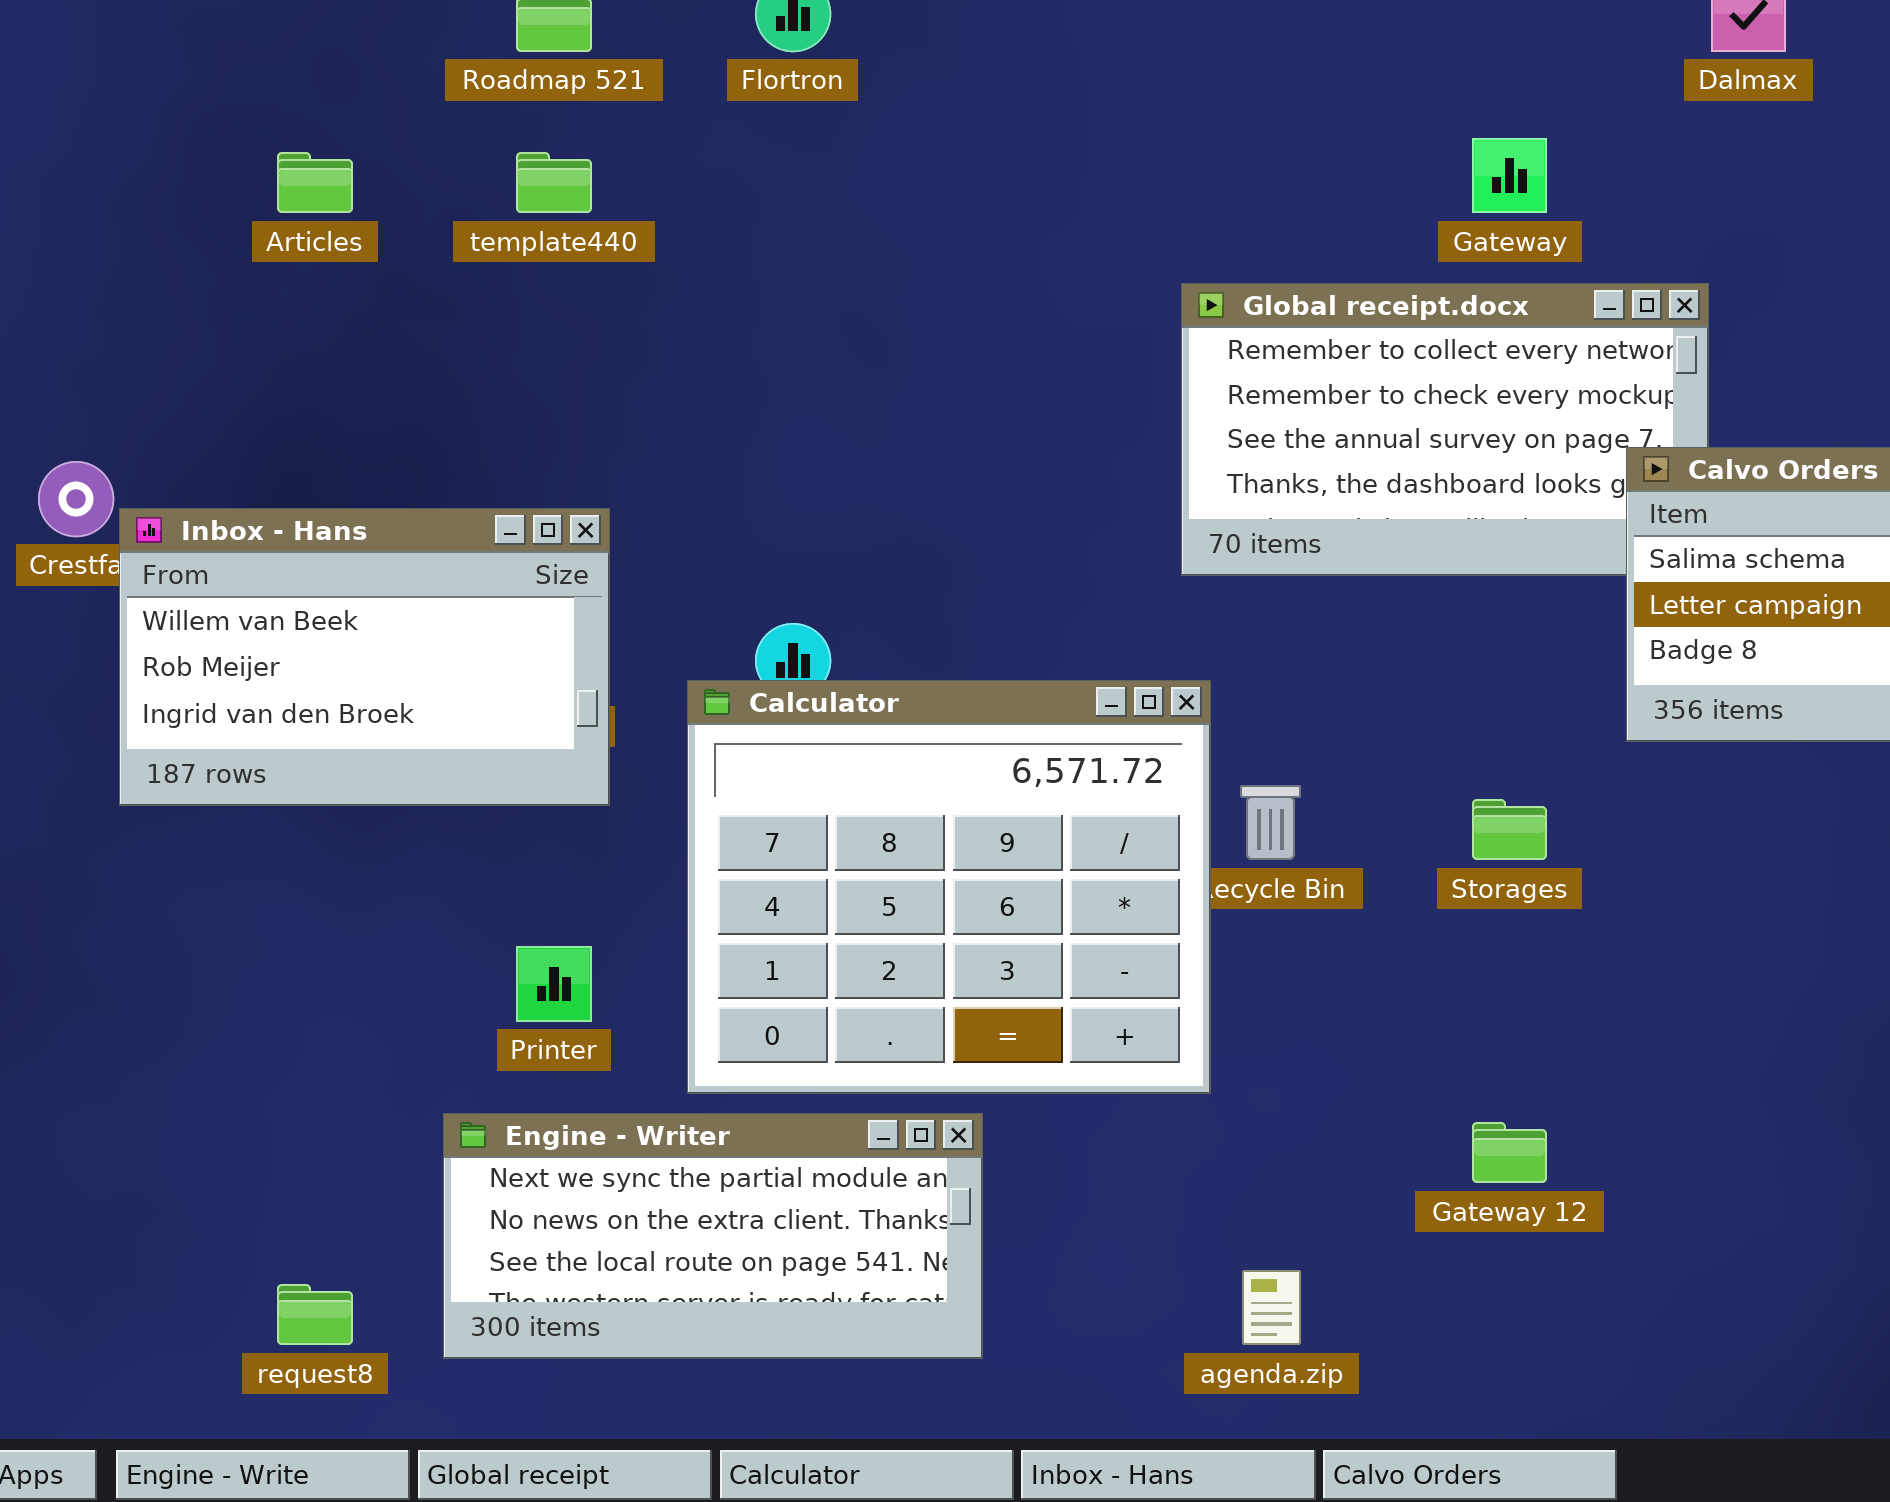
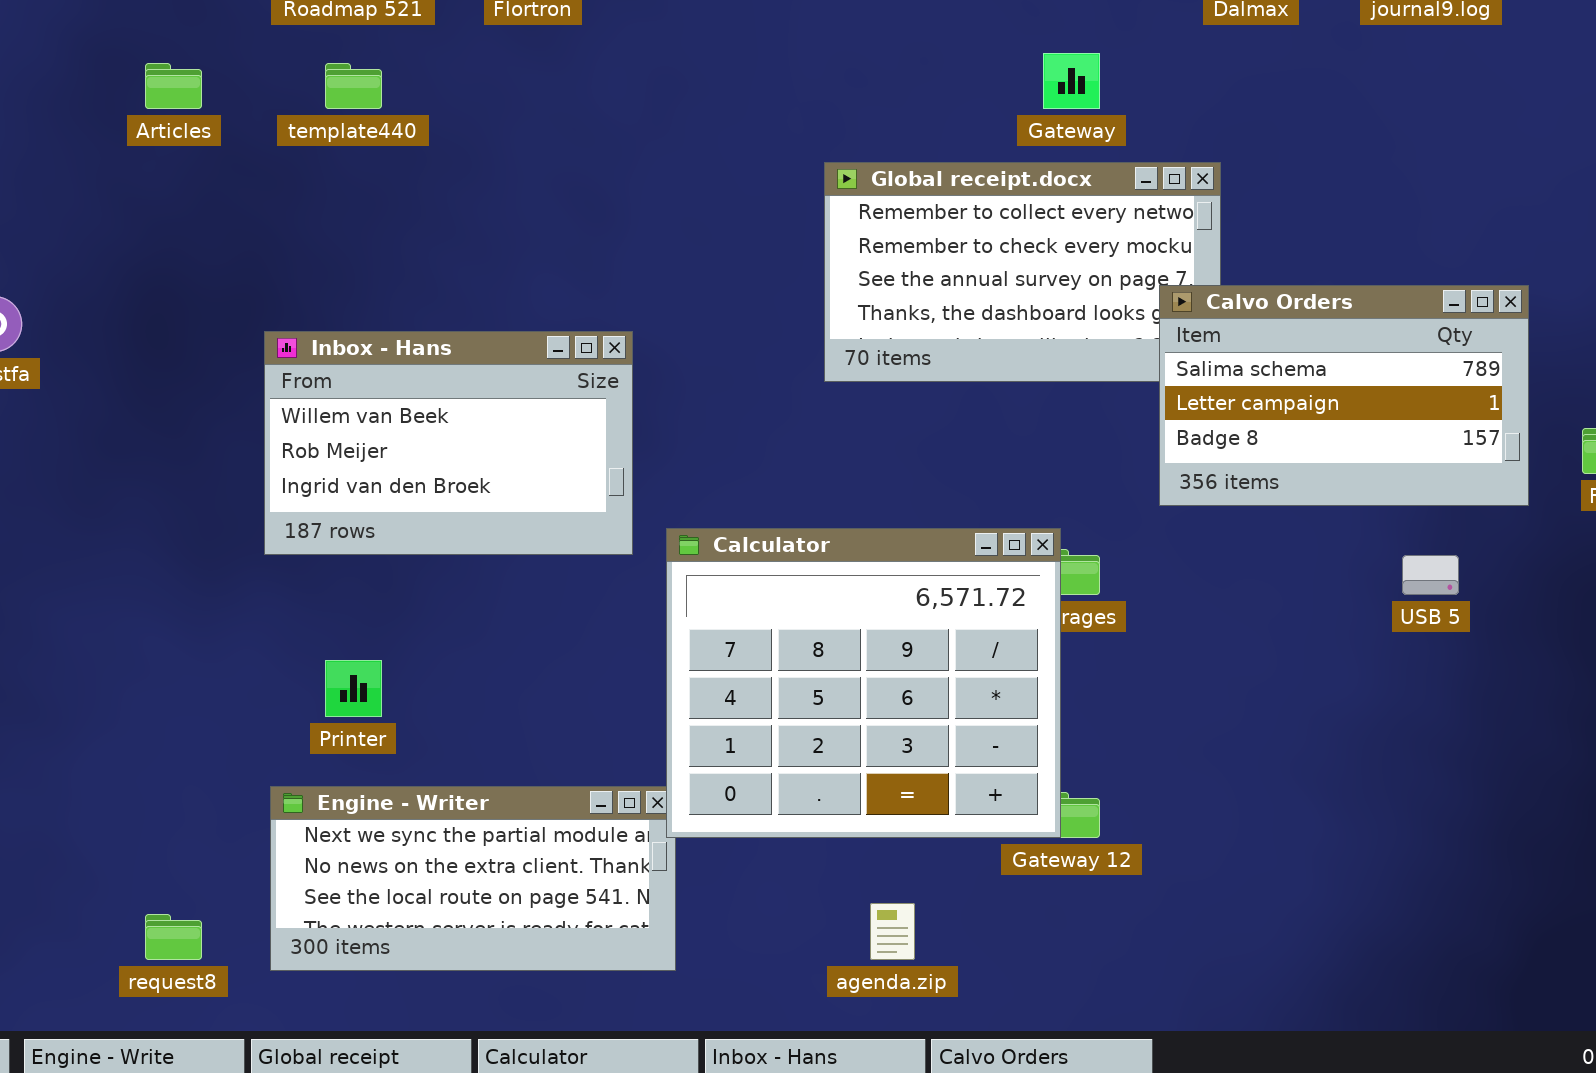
Inbox - Hans: [119,508,610,806] -> [264,331,633,555], moved
Calculator: [687,680,1211,1094] -> [666,528,1061,838], moved

